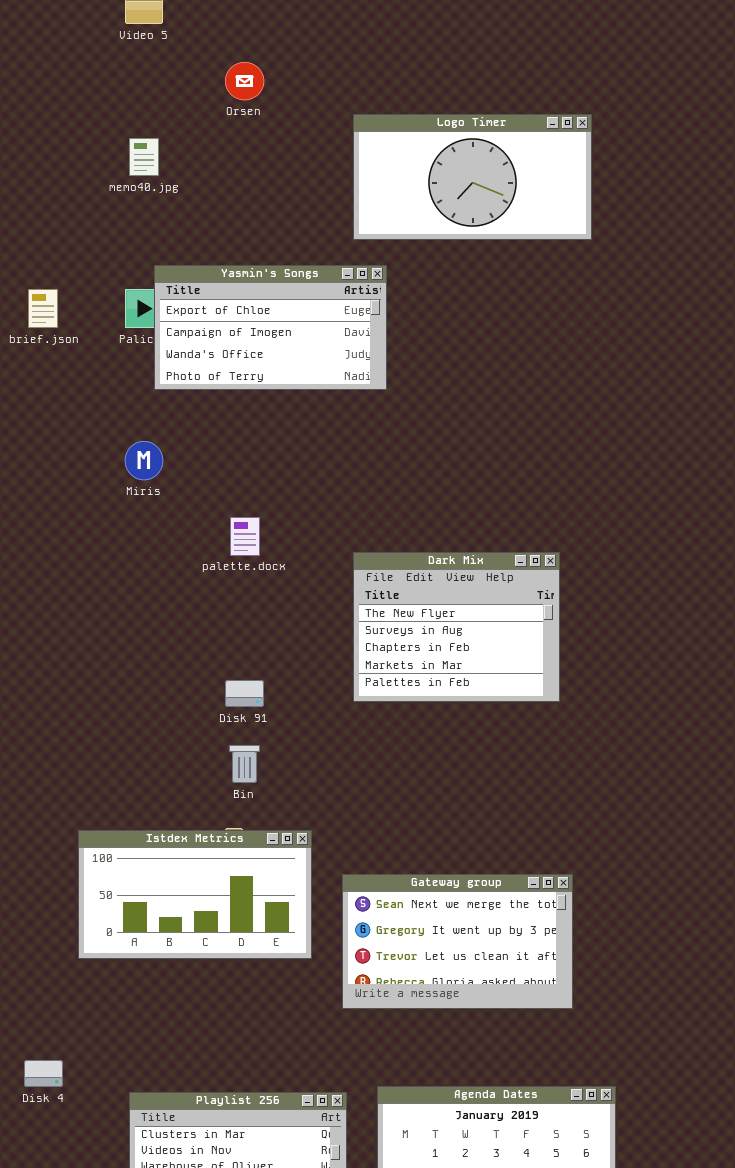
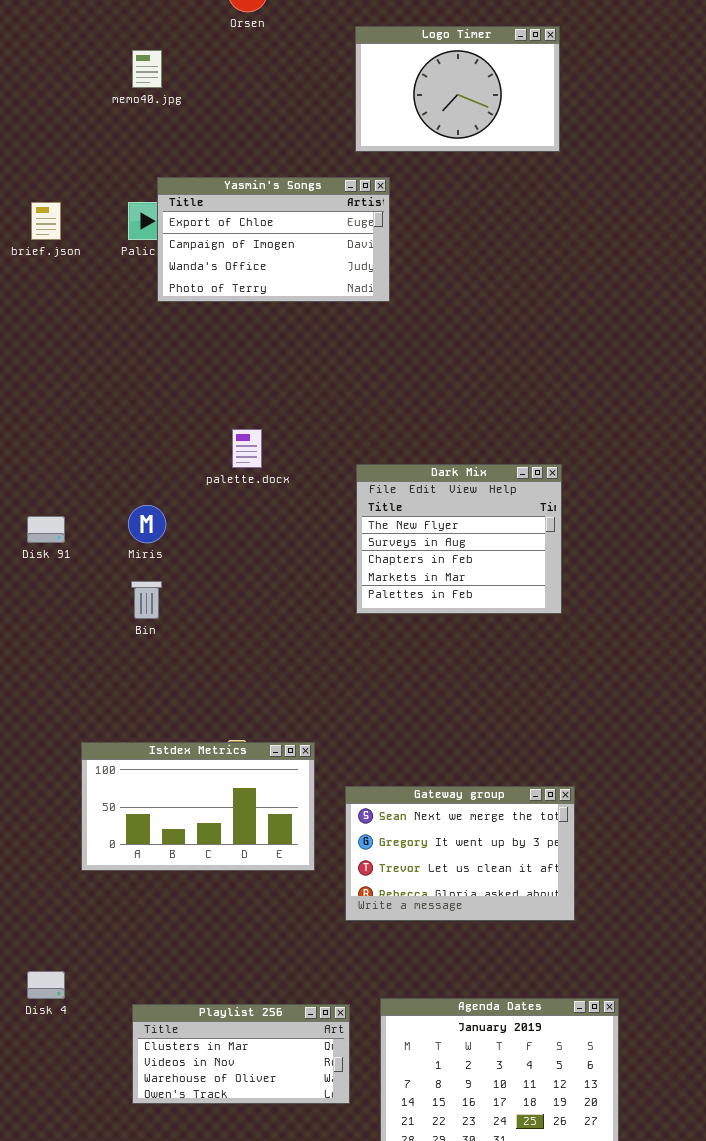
Logo Timer: [353,114,592,240] -> [355,26,560,152], resized
Miris: [125,441,163,480] -> [128,505,166,543], moved
Disk 91: [225,680,264,707] -> [27,516,65,543], moved
Bin: [229,745,260,783] -> [131,581,162,619], moved

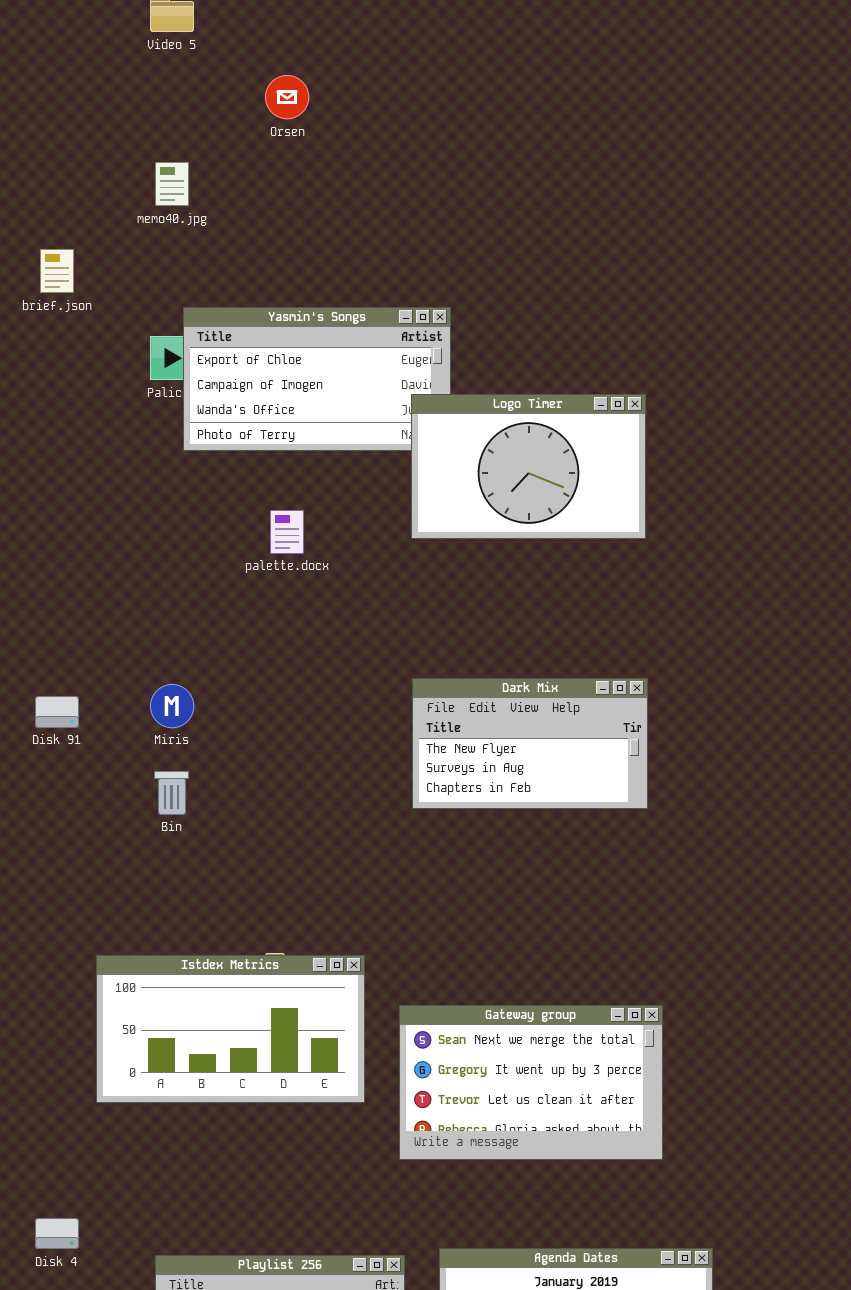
Logo Timer: [355,26,560,152] -> [411,394,646,539], moved
brief.json: [31,202,61,240] -> [40,249,74,293], moved
palette.docx: [232,429,262,468] -> [270,510,304,554], moved
Dark Mix: [356,464,562,614] -> [412,678,648,809], resized

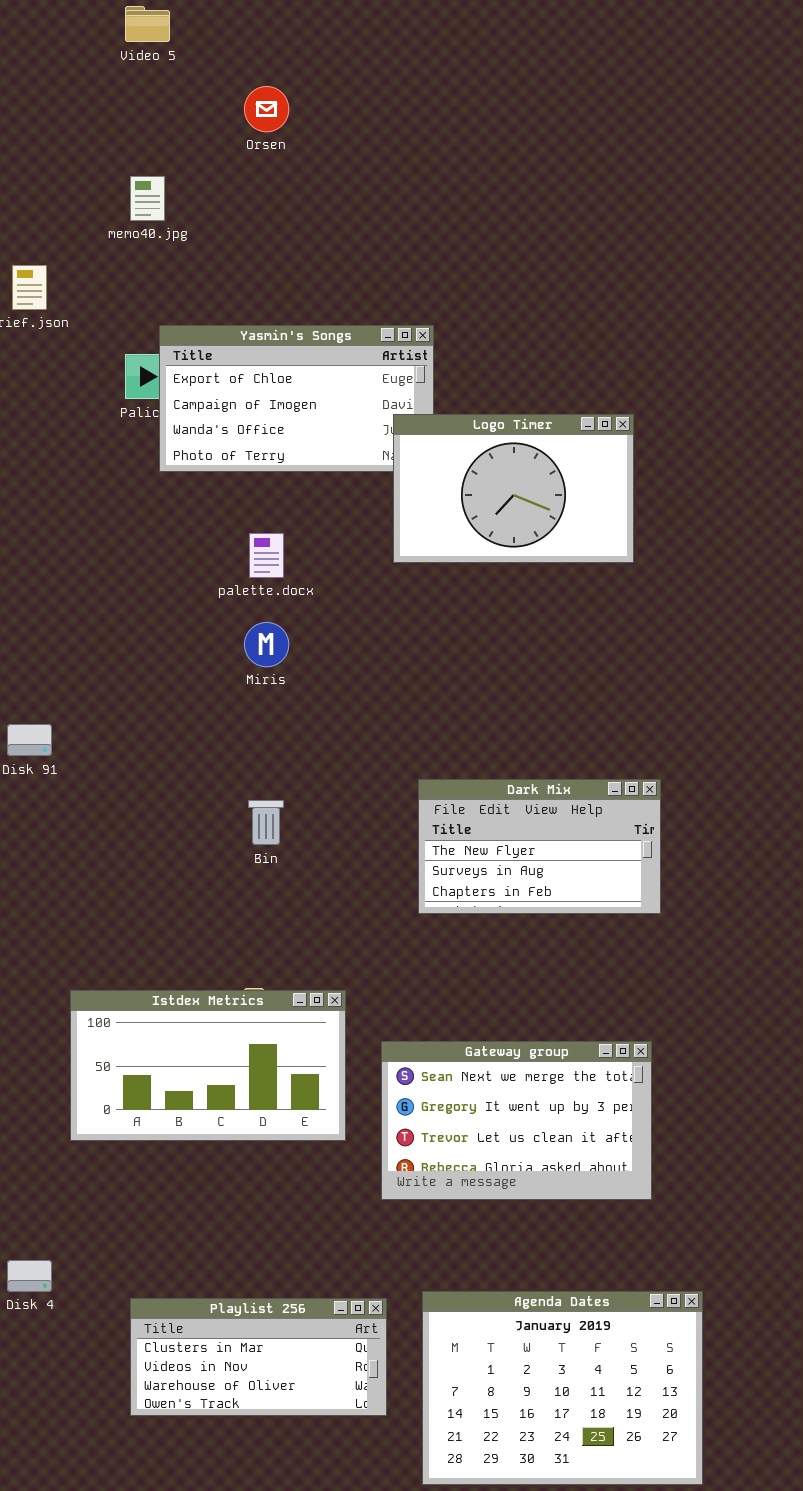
Dark Mix: [412,678,648,809] -> [418,779,661,914], moved
Miris: [150,684,194,728] -> [244,622,289,667], moved
Bin: [154,771,189,815] -> [248,800,284,845], moved

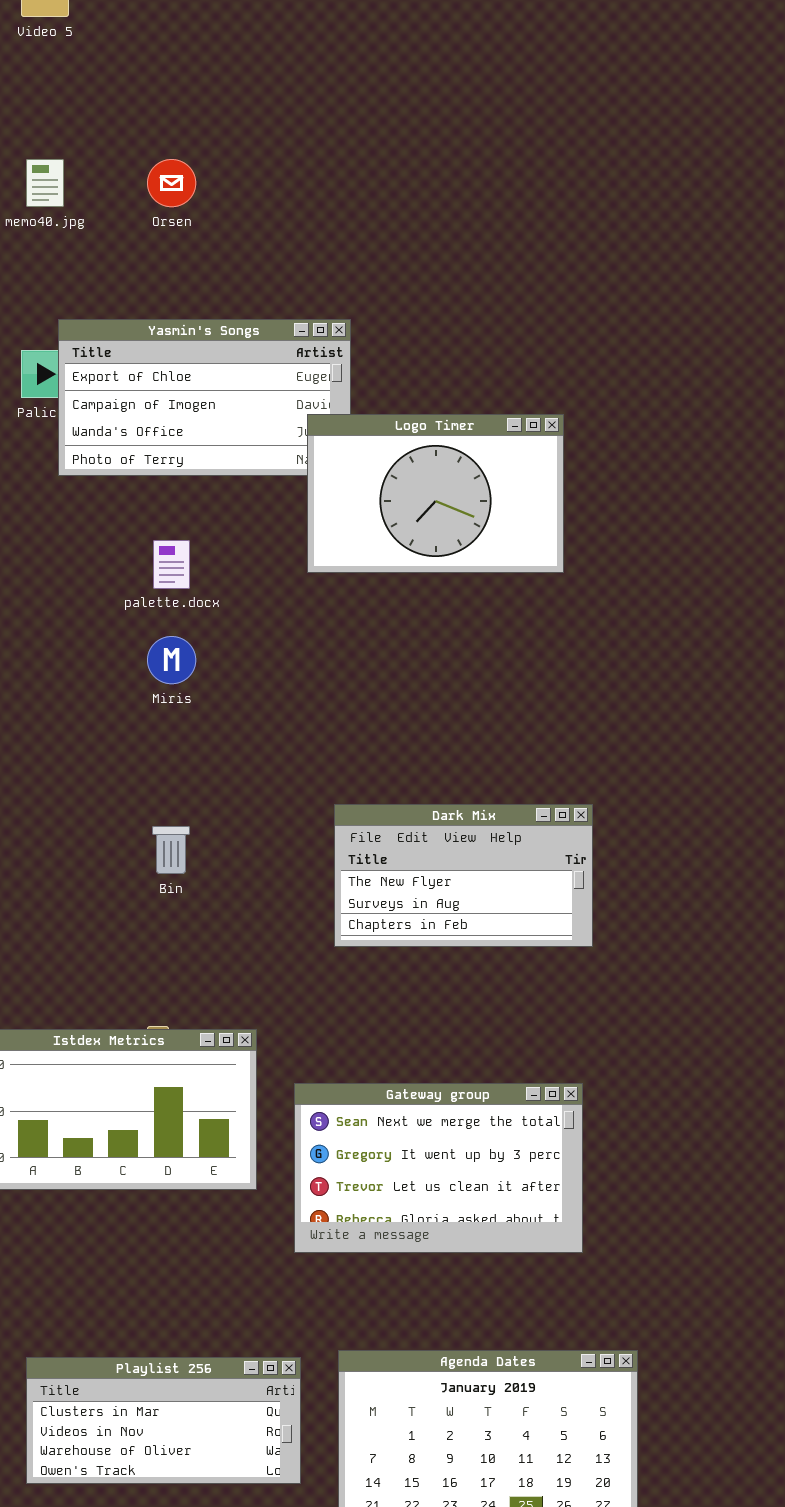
Orsen: [244,86,289,132] -> [147,159,196,207], moved

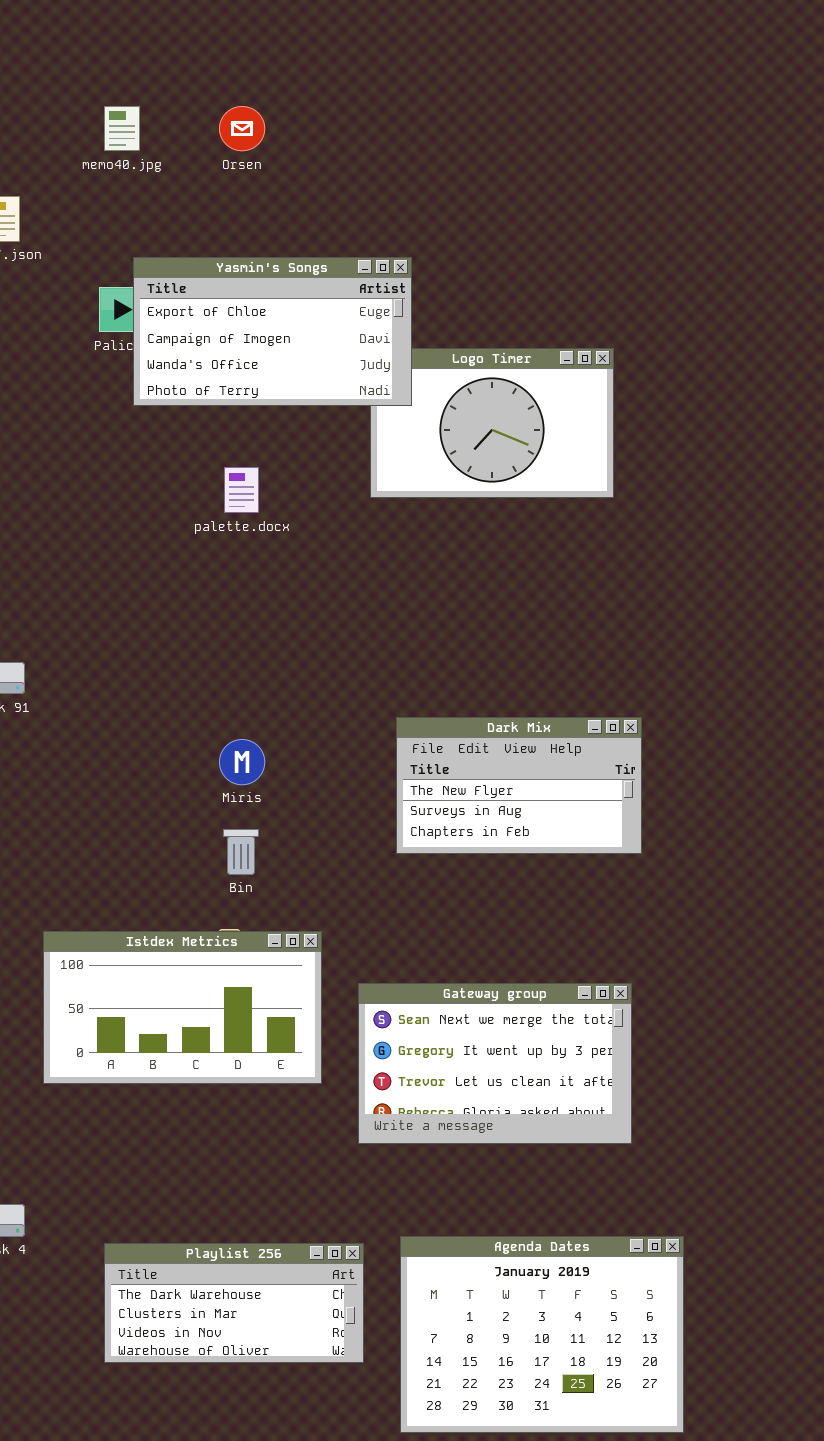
Yasmin's Songs: [58,319,351,476] -> [133,257,412,406], raised
Miris: [147,636,196,684] -> [219,739,265,785], moved
Bin: [152,826,190,874] -> [223,829,259,875], moved
Playlist 256: [26,1357,301,1484] -> [104,1243,364,1363], scrolled up 1 row

